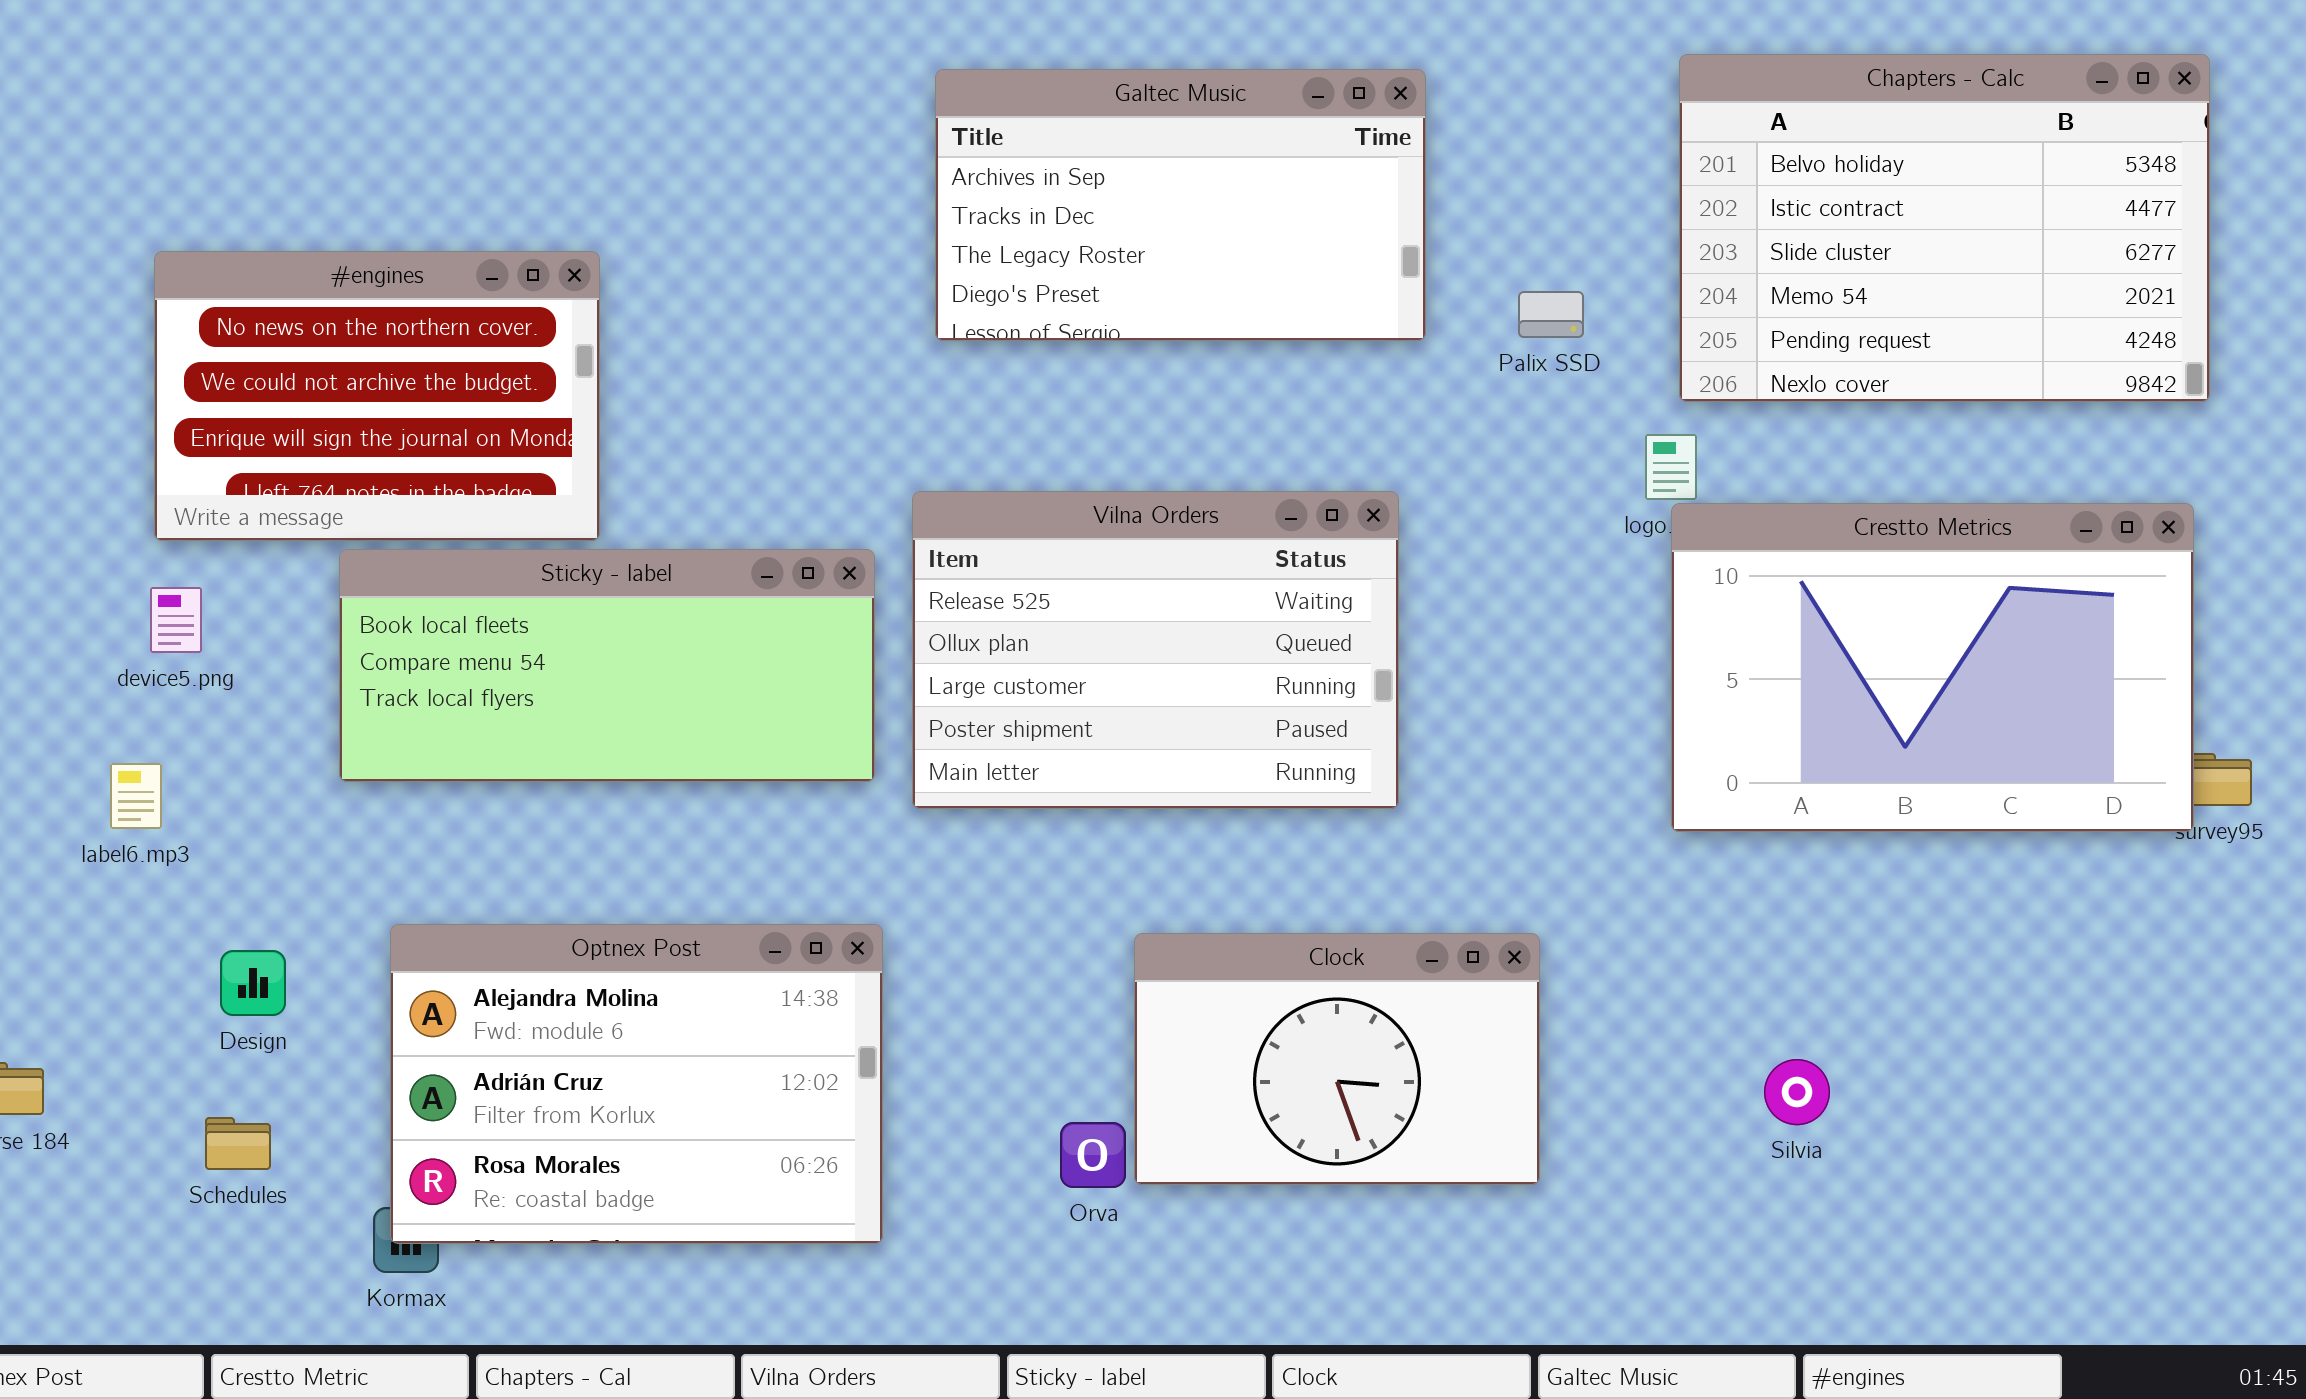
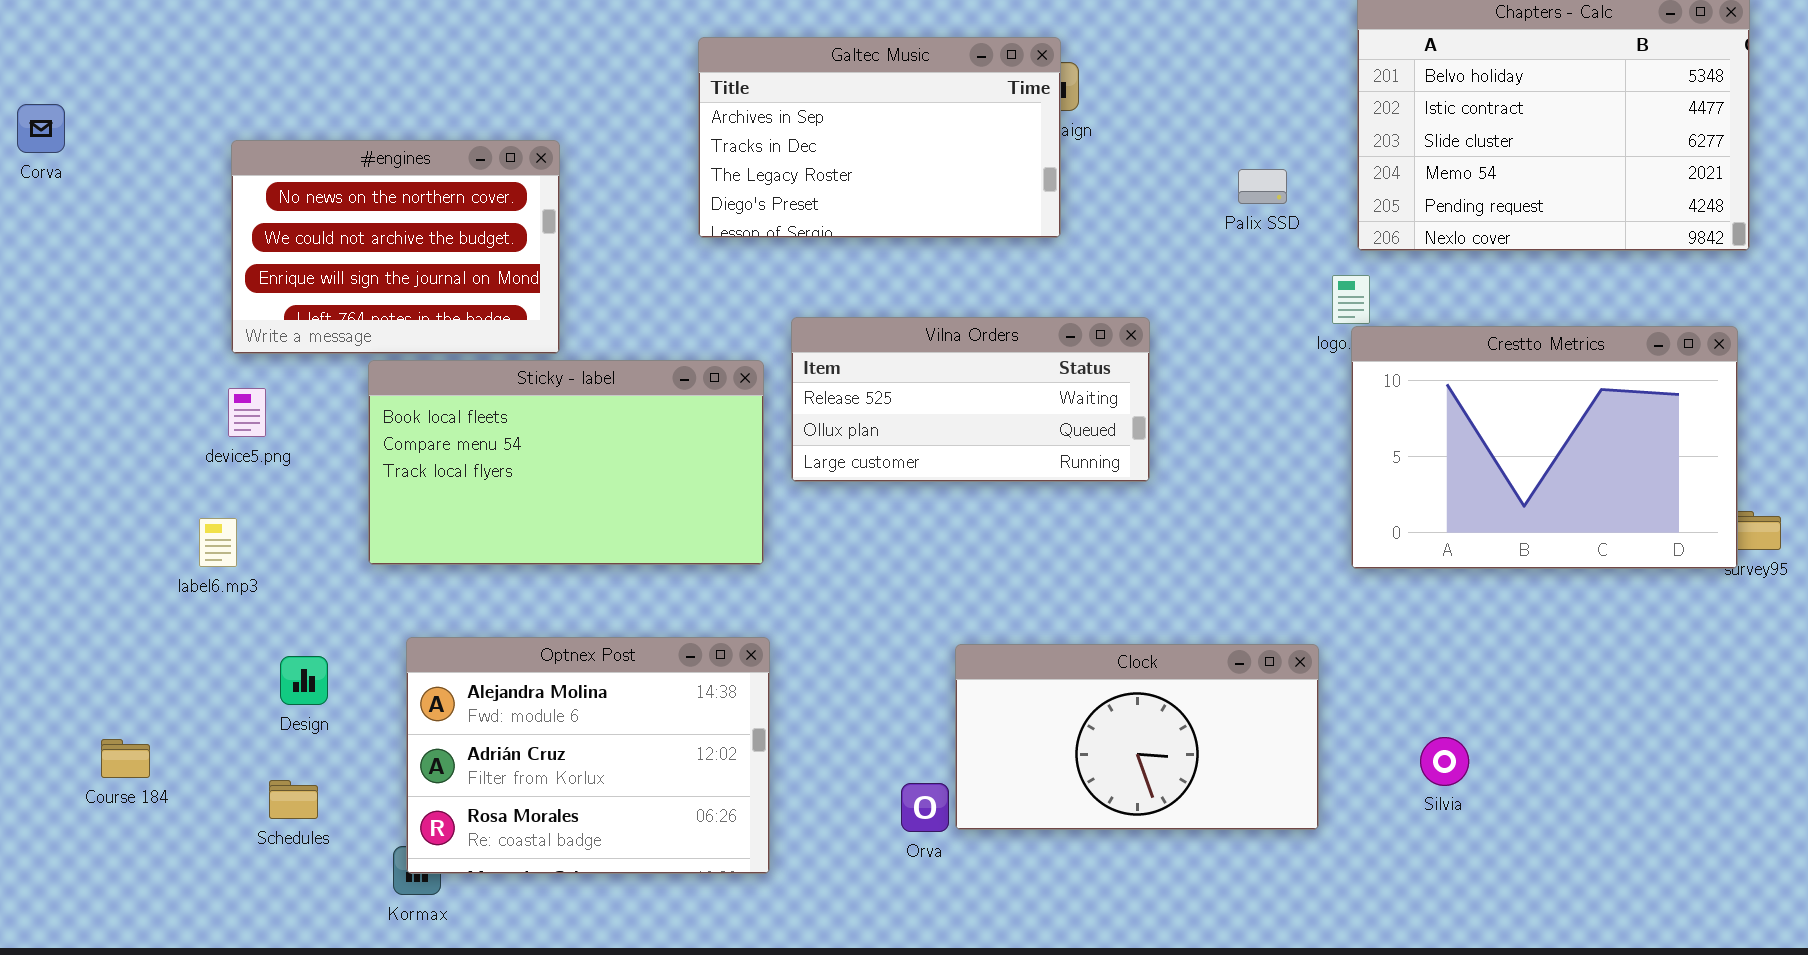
Galtec Music: [935,69,1426,341] -> [698,37,1061,238], moved
Vilna Orders: [912,491,1399,809] -> [791,317,1150,482], resized
Sticky - label: [339,549,875,782] -> [368,360,764,565], resized
Clock: [1134,933,1540,1185] -> [955,644,1319,830], resized

